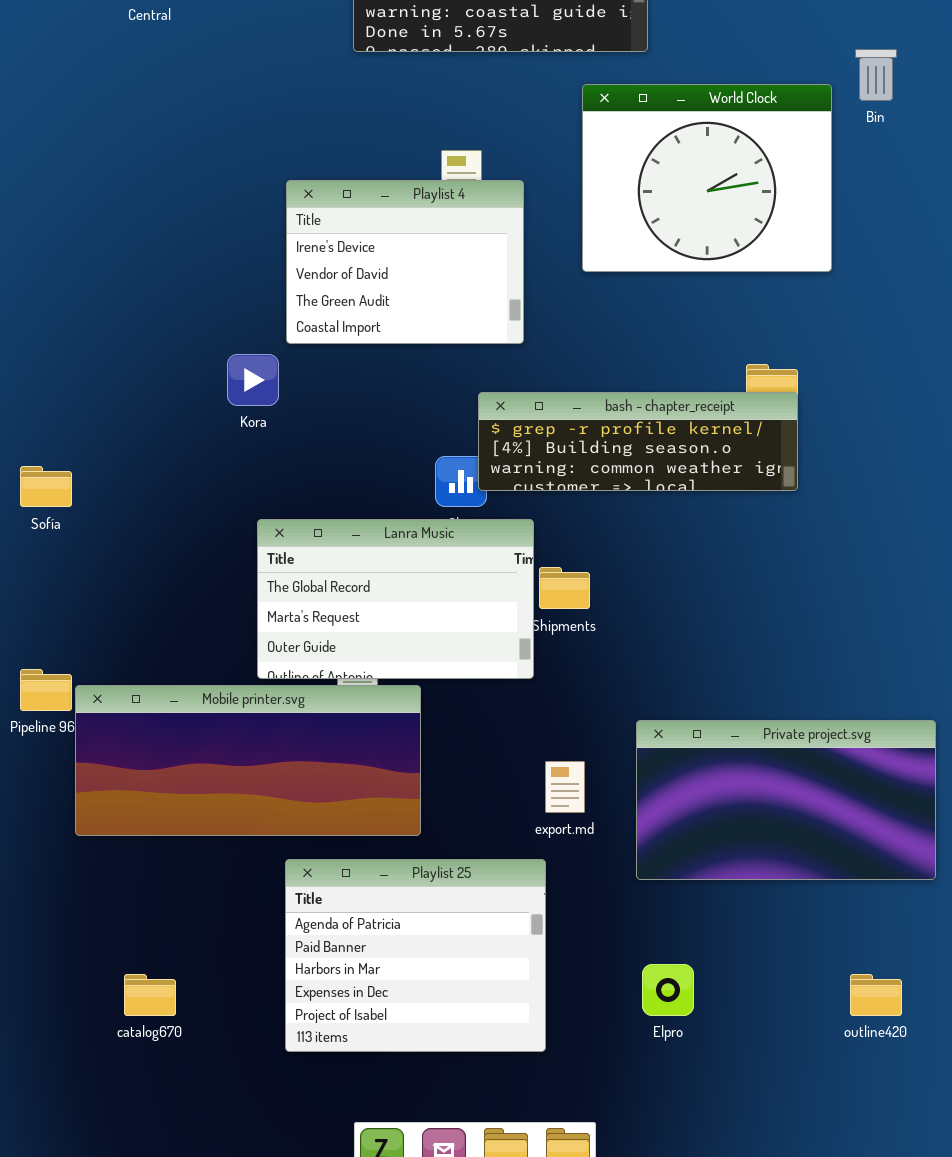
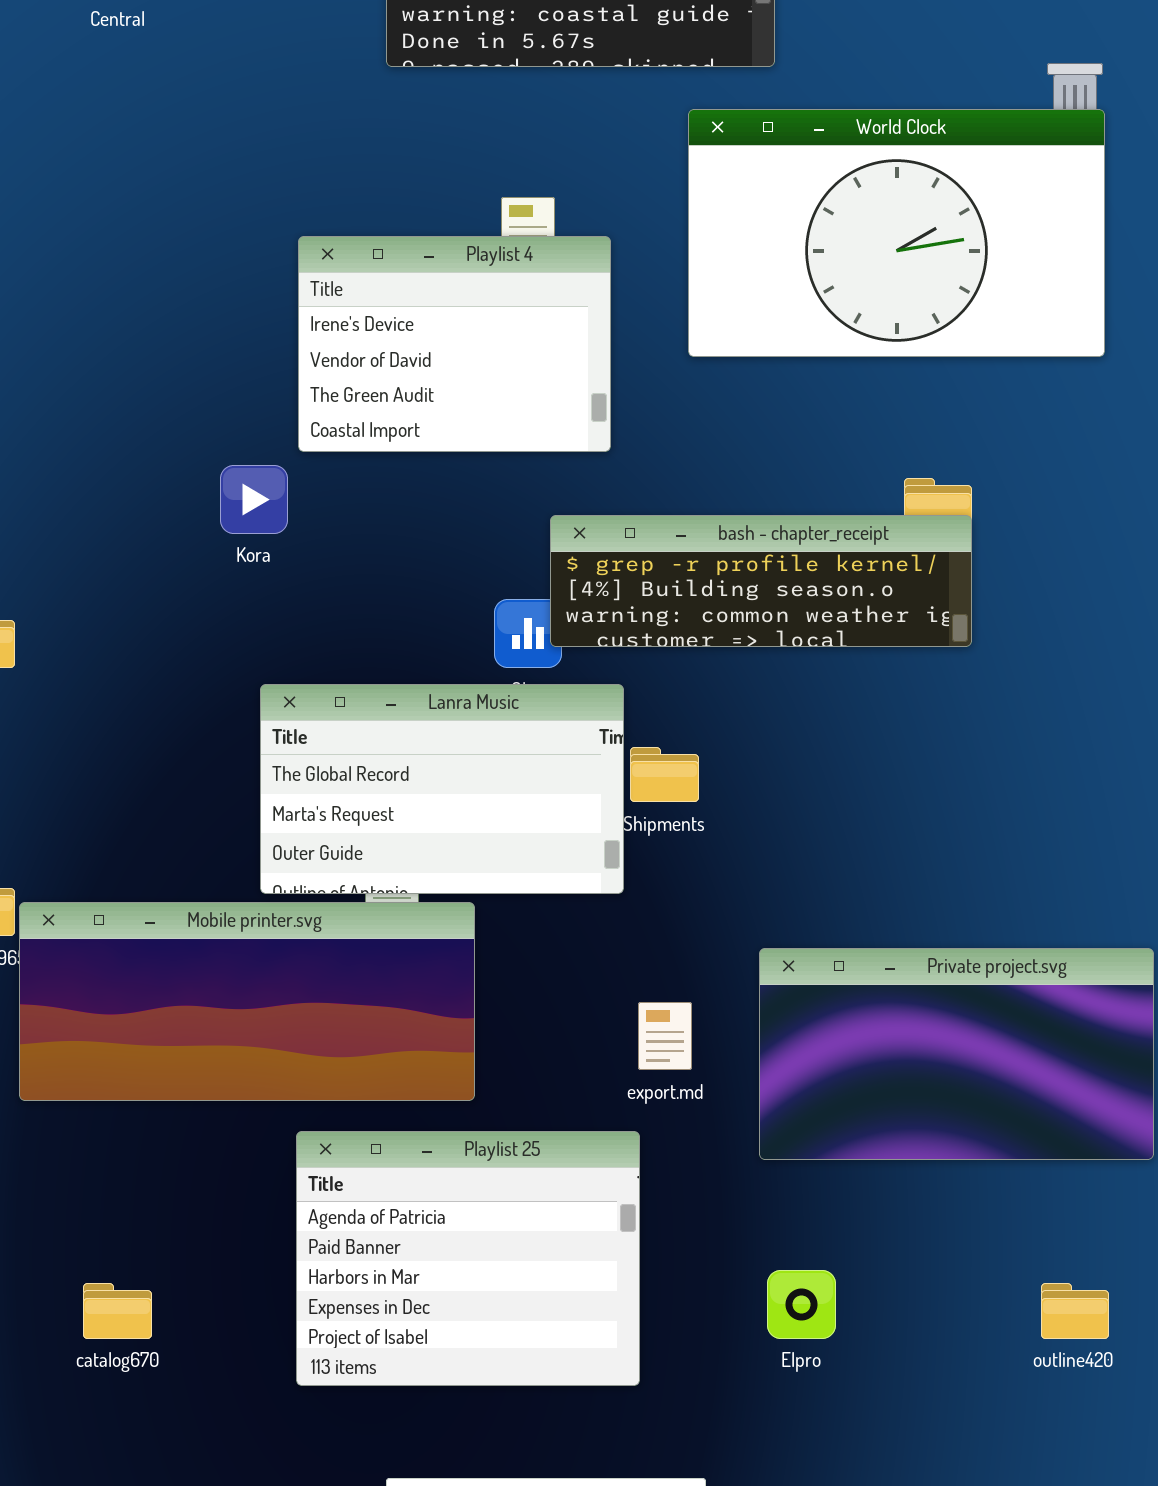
World Clock: [582,84,832,272] -> [688,109,1105,357], resized

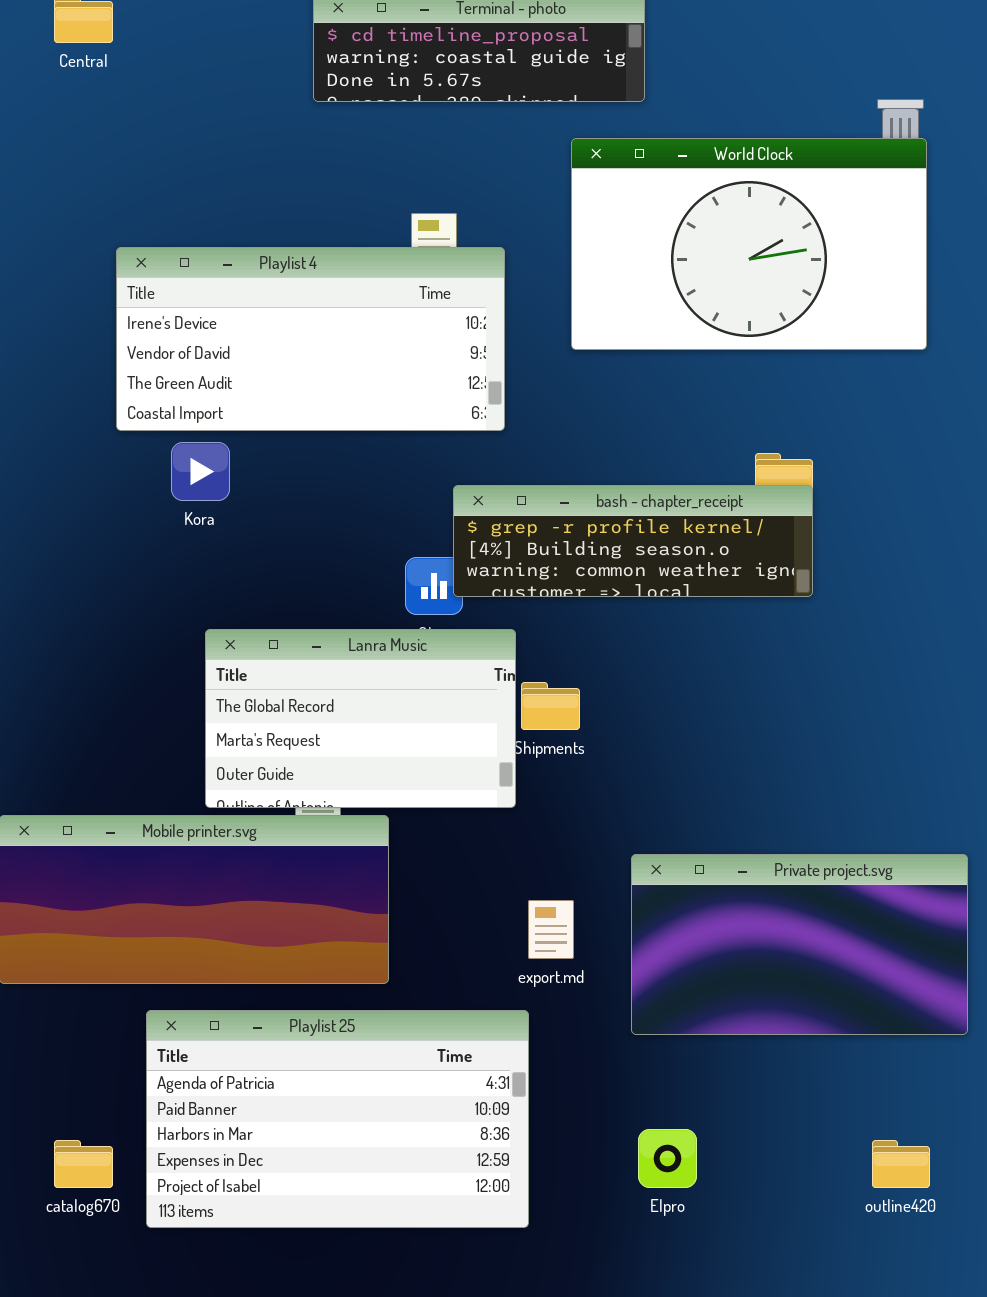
Playlist 4: [298,236,611,452] -> [116,247,505,431], resized
Playlist 25: [296,1131,640,1386] -> [146,1010,529,1228], resized

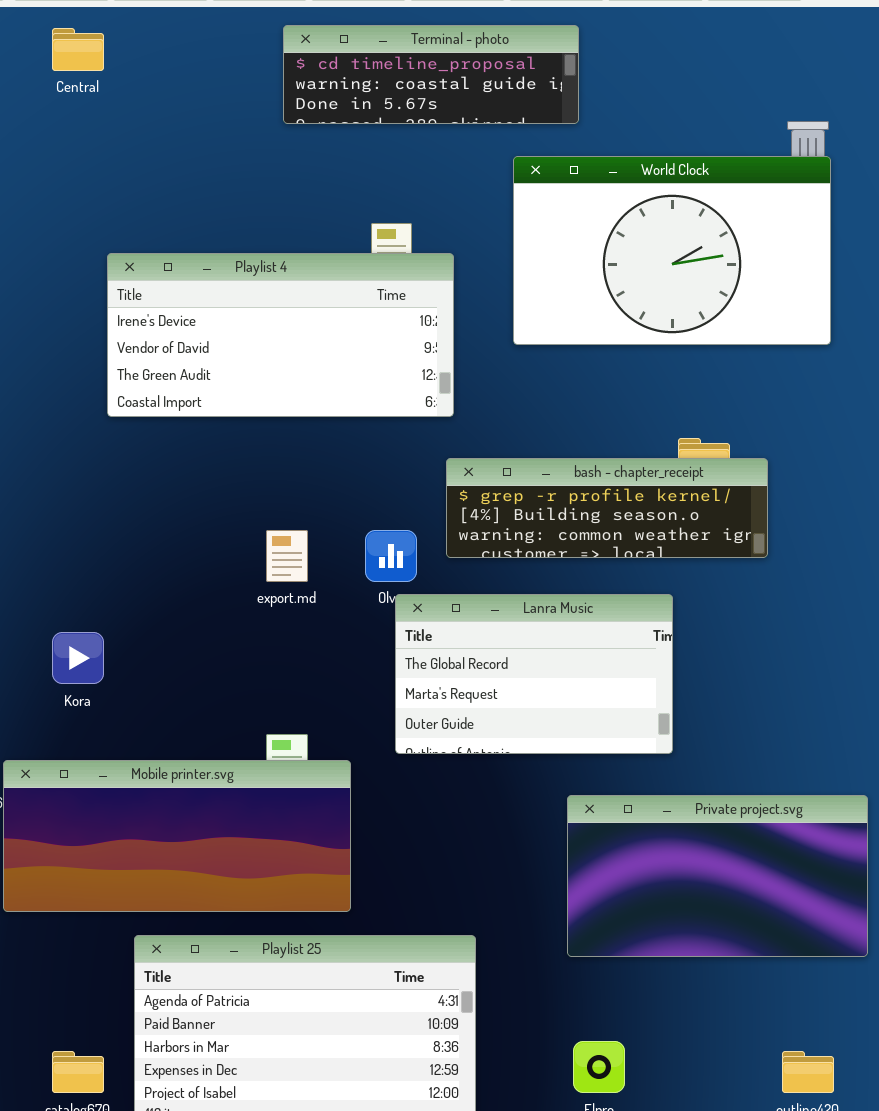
Kora: [171,442,230,501] -> [52,632,104,684], moved
bash - chapter_receipt: [453,485,813,597] -> [446,458,768,558], moved
Lanra Music: [205,629,516,808] -> [395,594,673,754], moved
export.md: [528,900,574,959] -> [266,530,308,582], moved

